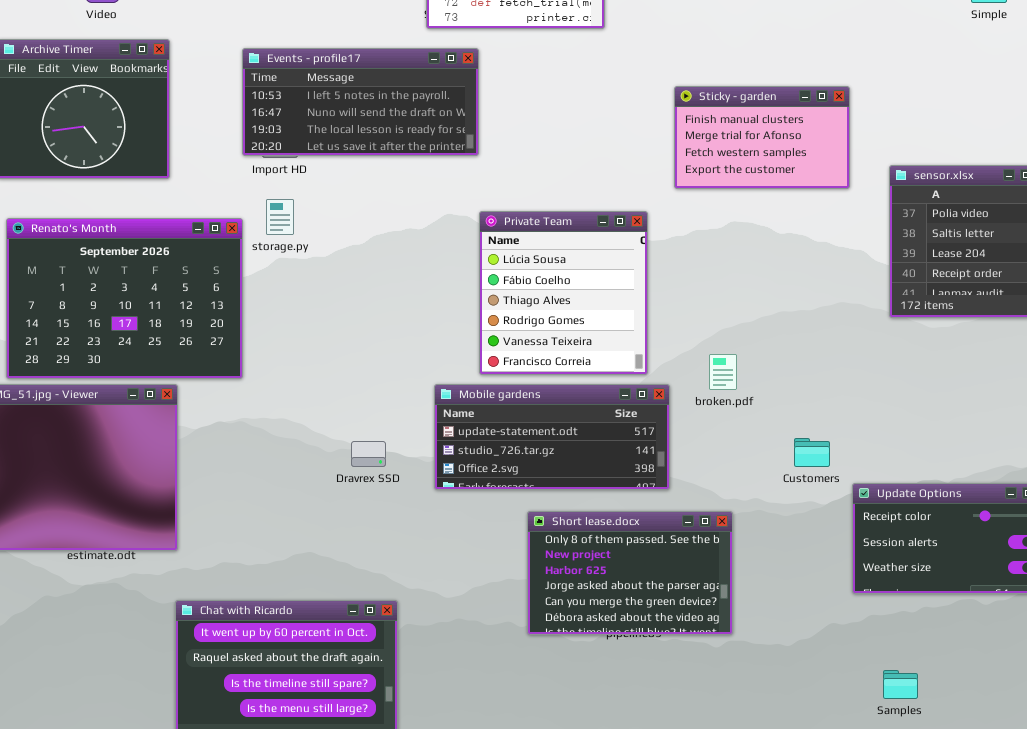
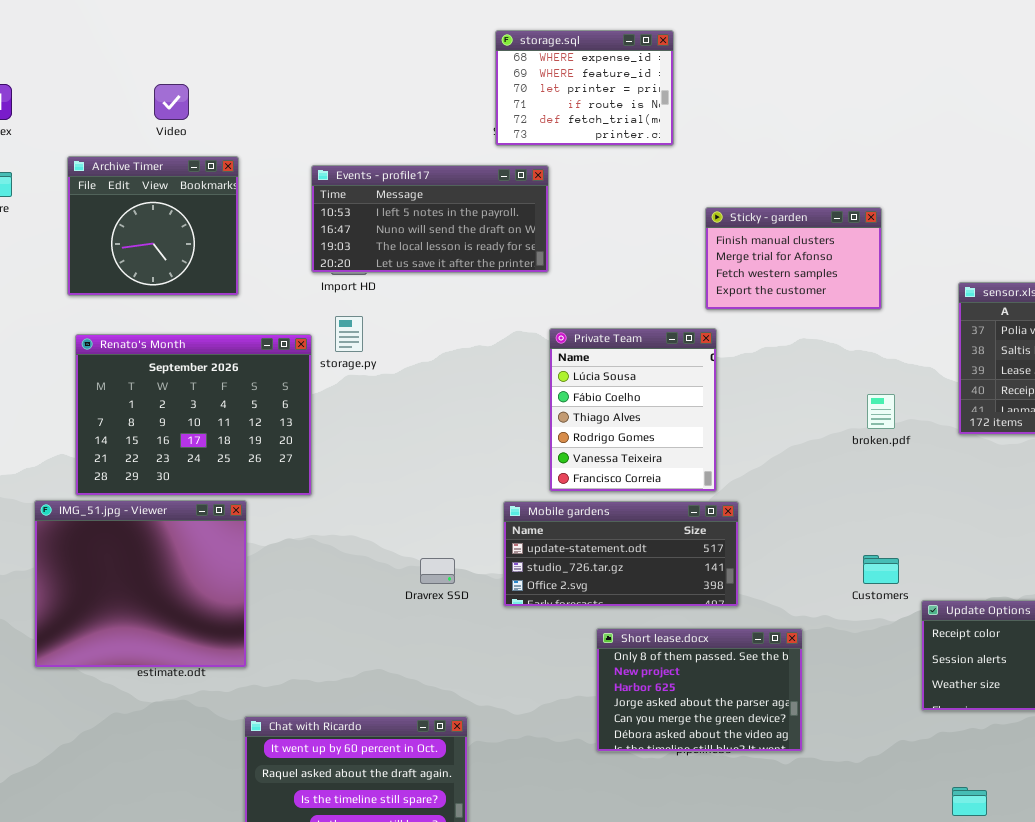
Sticky - garden: [674,86,850,189] -> [705,207,882,310], moved
broken.pdf: [709,354,737,390] -> [867,394,895,429], moved

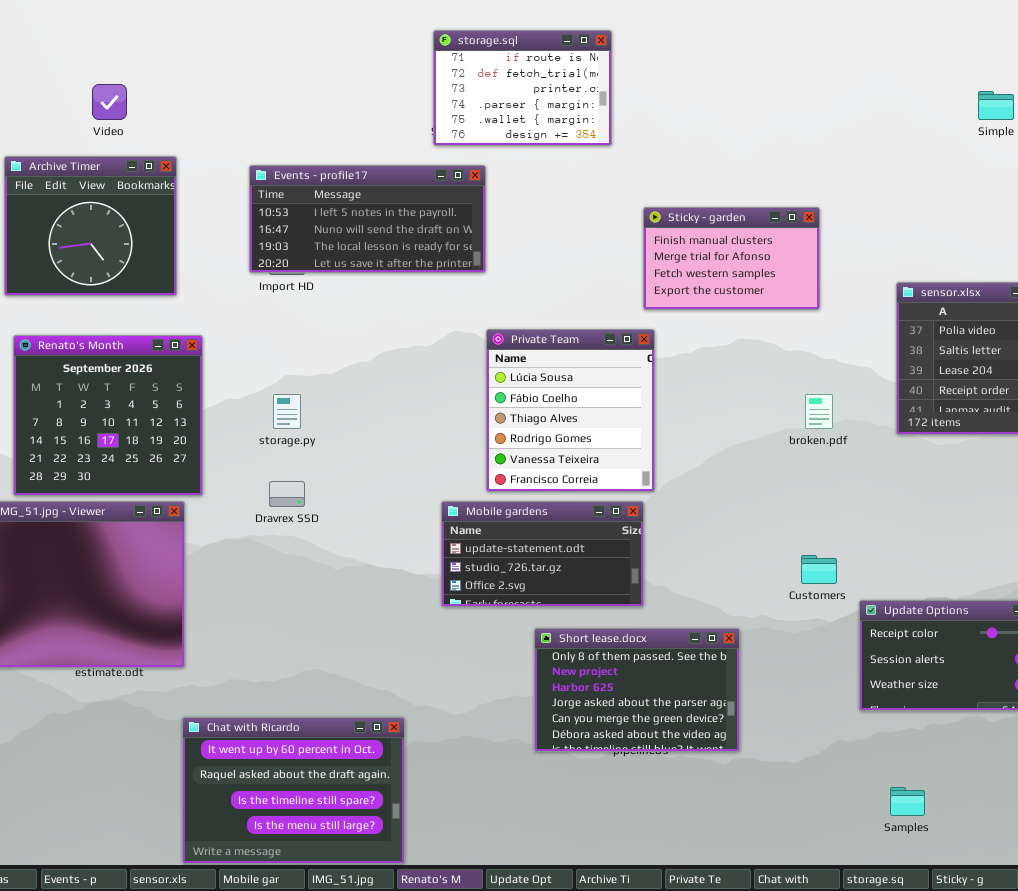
storage.sql: [495,30,674,146] -> [433,30,612,146], scrolled down 3 rows
storage.py: [335,316,363,352] -> [273,394,301,429], moved
Renato's Month: [75,334,312,496] -> [13,335,203,496], resized
Mobile gardens: [503,501,739,607] -> [441,501,644,607], resized
Dravrex SSD: [420,558,455,584] -> [269,481,305,507], moved

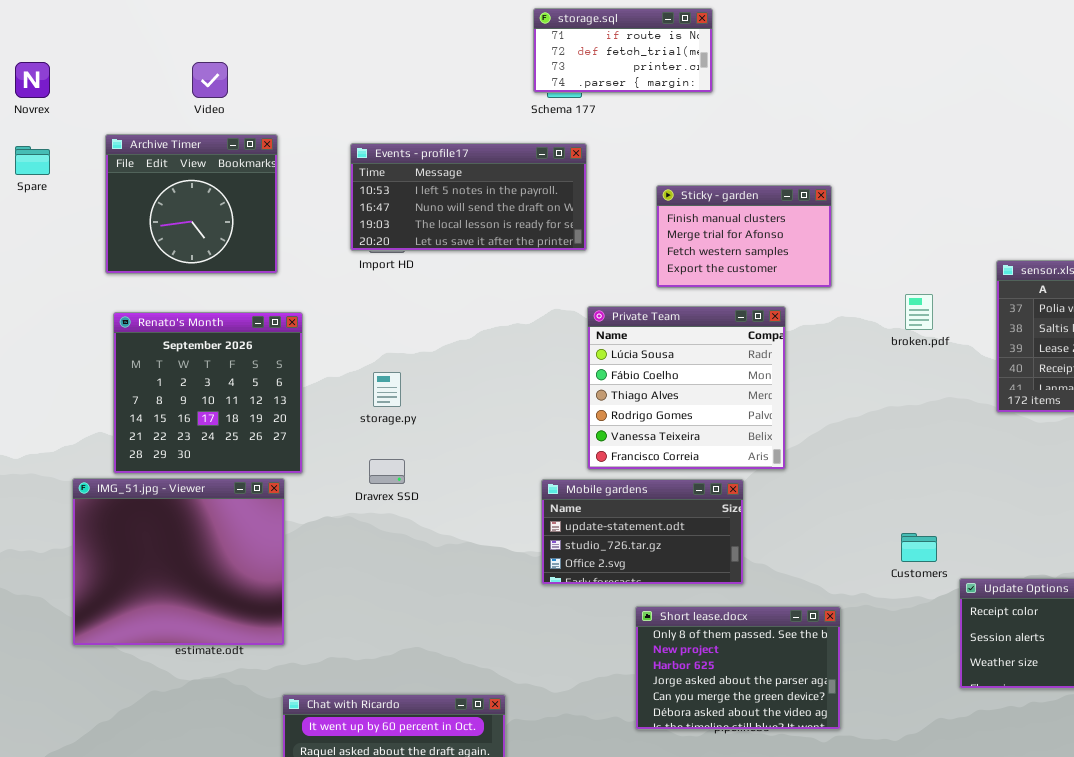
storage.sql: [433,30,612,146] -> [533,8,713,93], resized
Sticky - garden: [643,207,820,310] -> [656,185,832,288], moved
Private Team: [486,329,655,492] -> [587,306,786,470], resized
broken.pdf: [805,394,833,429] -> [905,294,933,330], moved

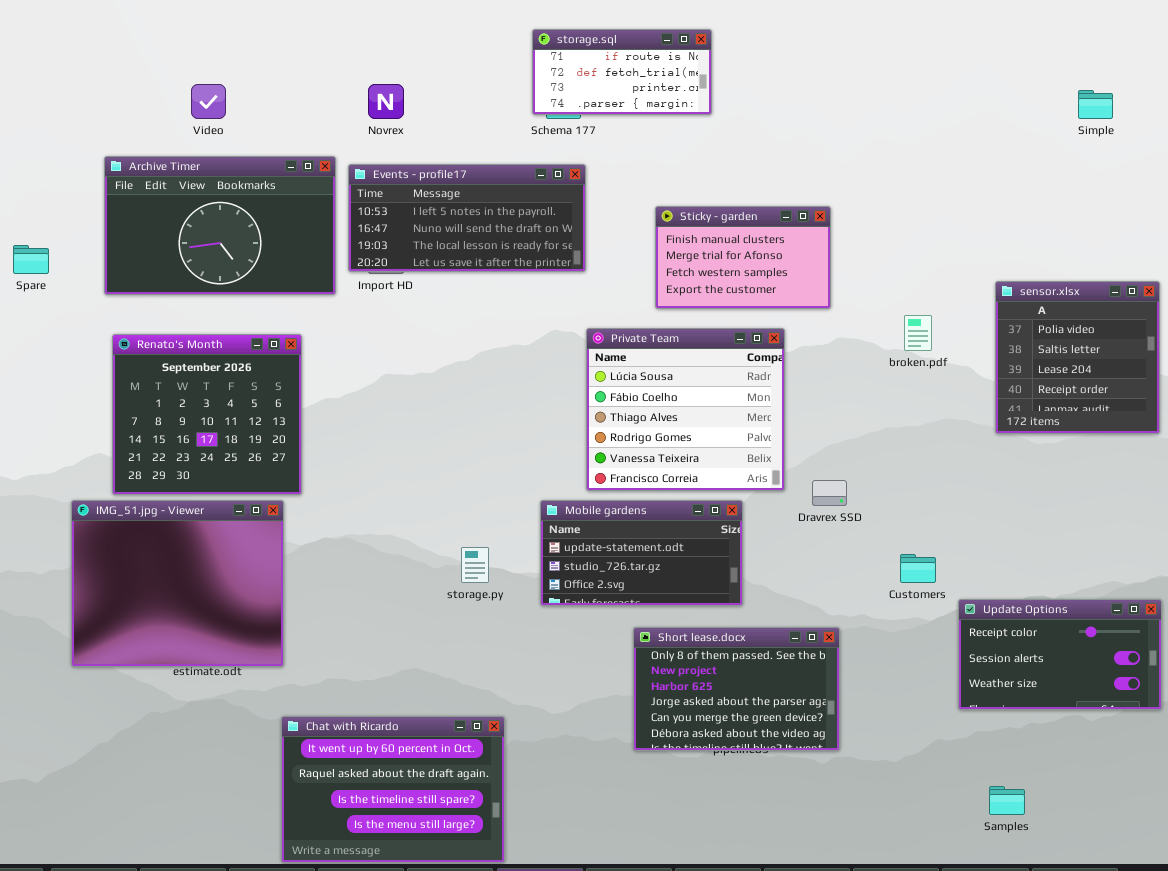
Novrex: [15,62,50,98] -> [368,84,404,119], moved
Archive Timer: [105,134,278,274] -> [104,156,336,295], resized
Spare: [15,146,50,175] -> [13,245,49,274], moved
storage.py: [373,372,401,407] -> [461,547,489,583], moved
Dravrex SSD: [369,459,405,484] -> [812,480,847,506], moved

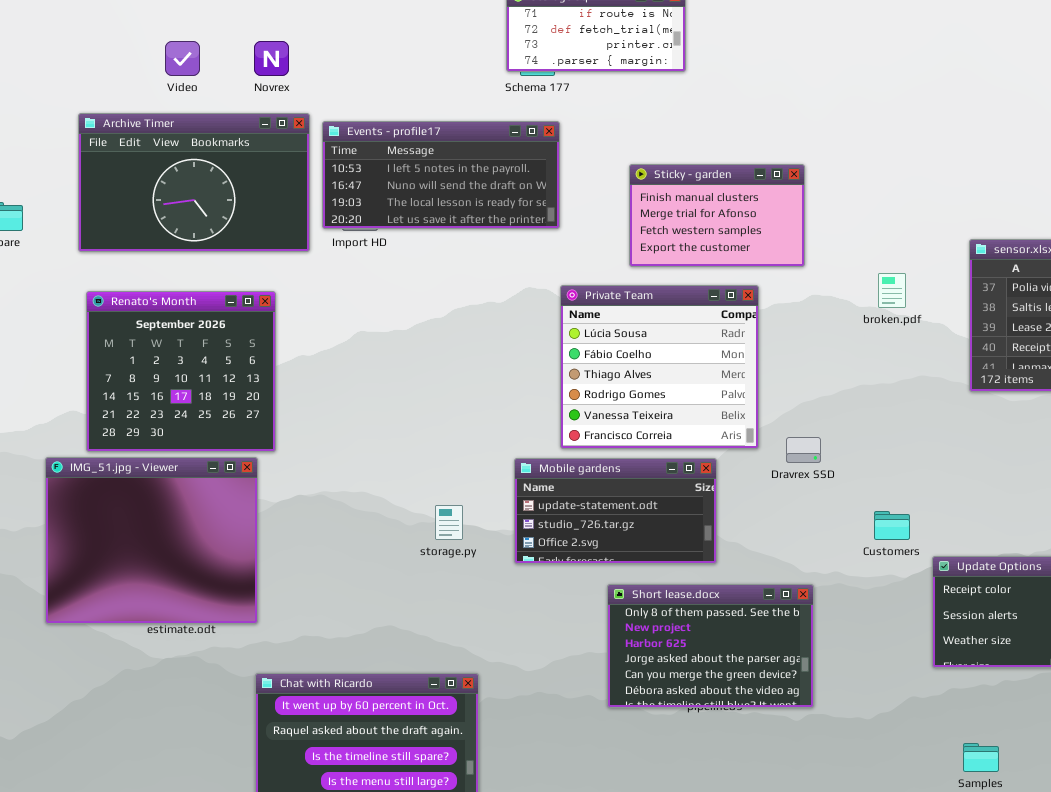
Novrex: [368,84,404,119] -> [254,41,289,76], moved

